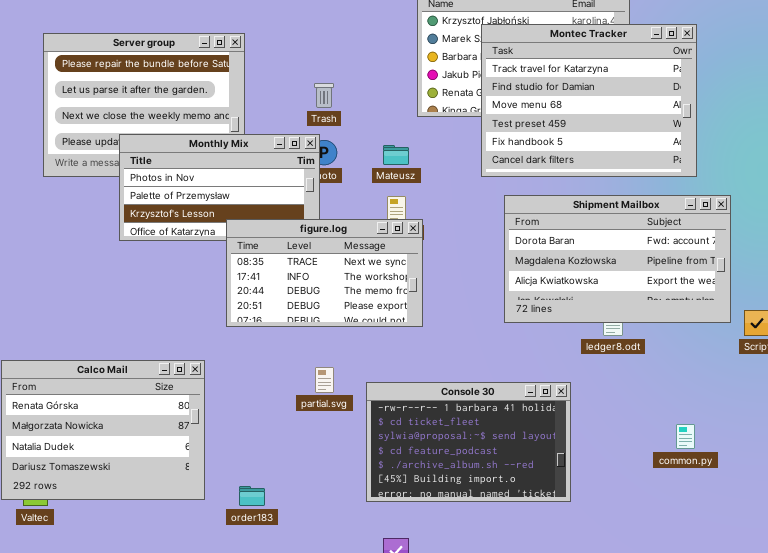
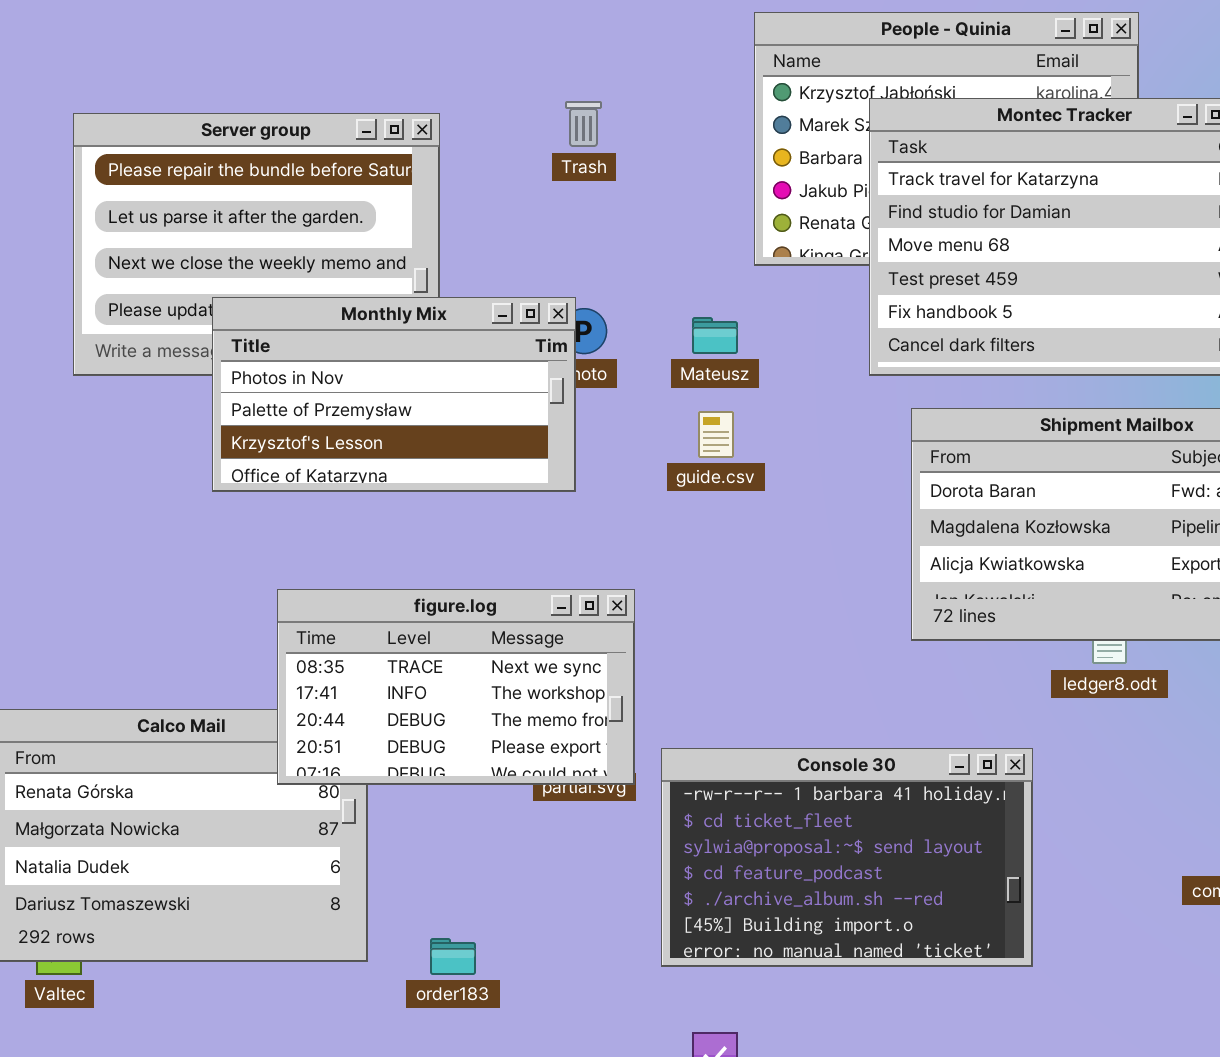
Trash: [314,83,334,108] -> [565,101,602,147], moved
figure.log: [226,219,423,327] -> [277,589,635,785], moved

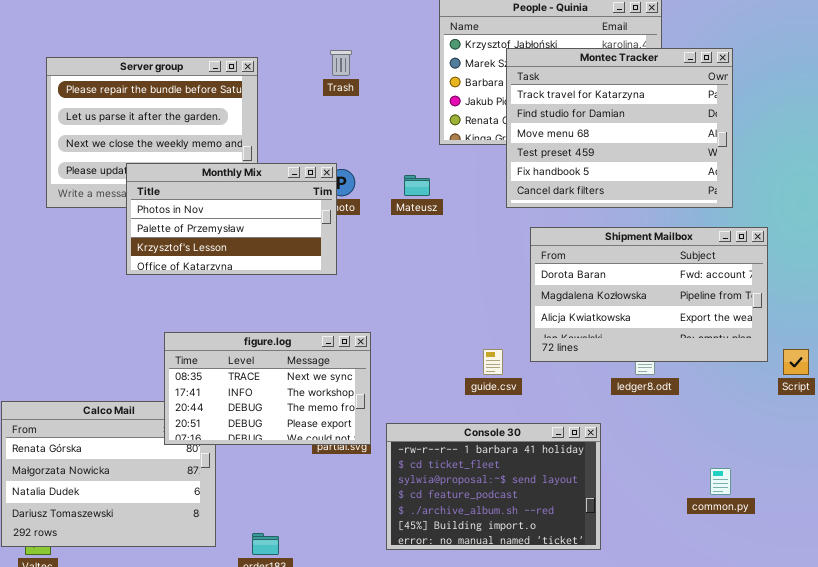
guide.csv: [698,411,734,458] -> [483,349,503,375], moved

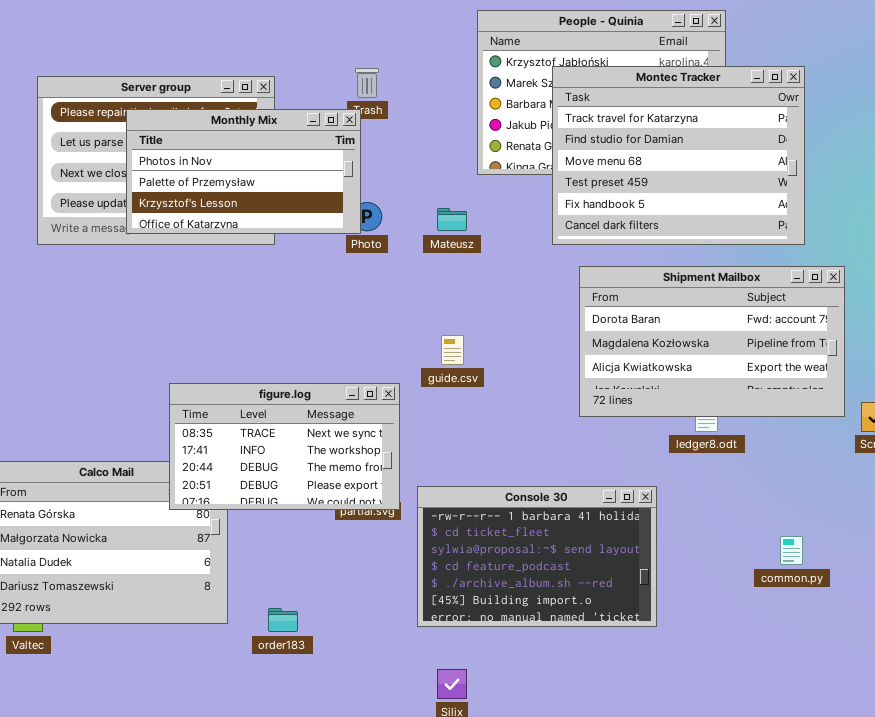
Monthly Mix: [126,163,337,275] -> [126,109,361,234], moved
guide.csv: [483,349,503,375] -> [441,335,464,365], moved

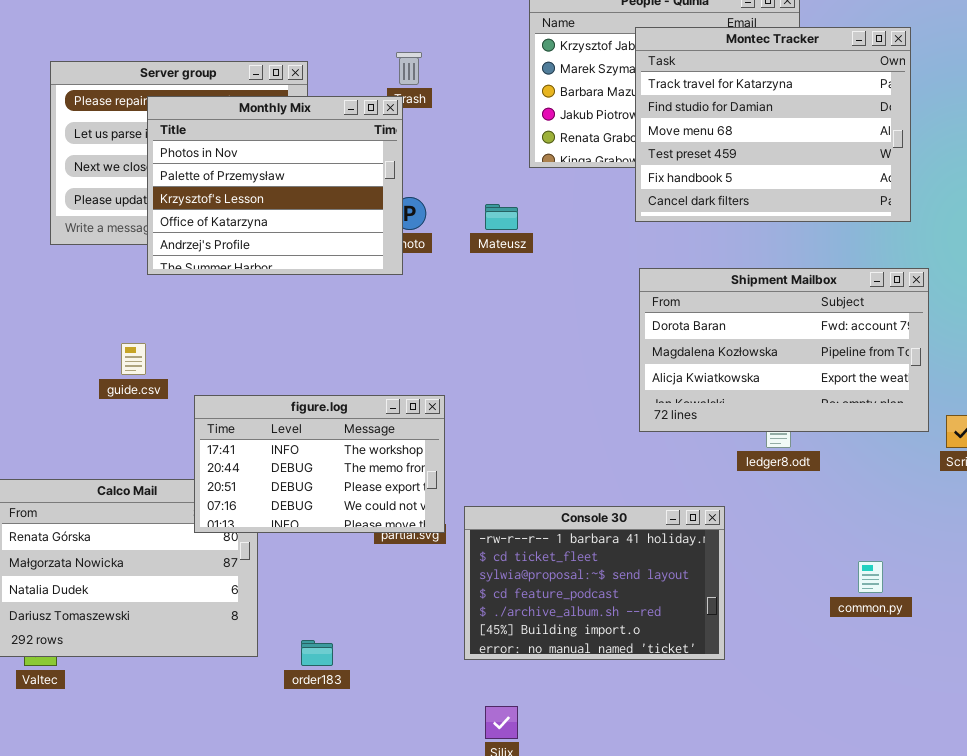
Montec Tracker: [552,66,805,245] -> [635,27,911,222], moved
Monthly Mix: [126,109,361,234] -> [147,96,403,275], resized
guide.csv: [441,335,464,365] -> [121,343,146,375], moved
figure.log: [169,383,400,510] -> [194,395,445,533], scrolled down 1 row

